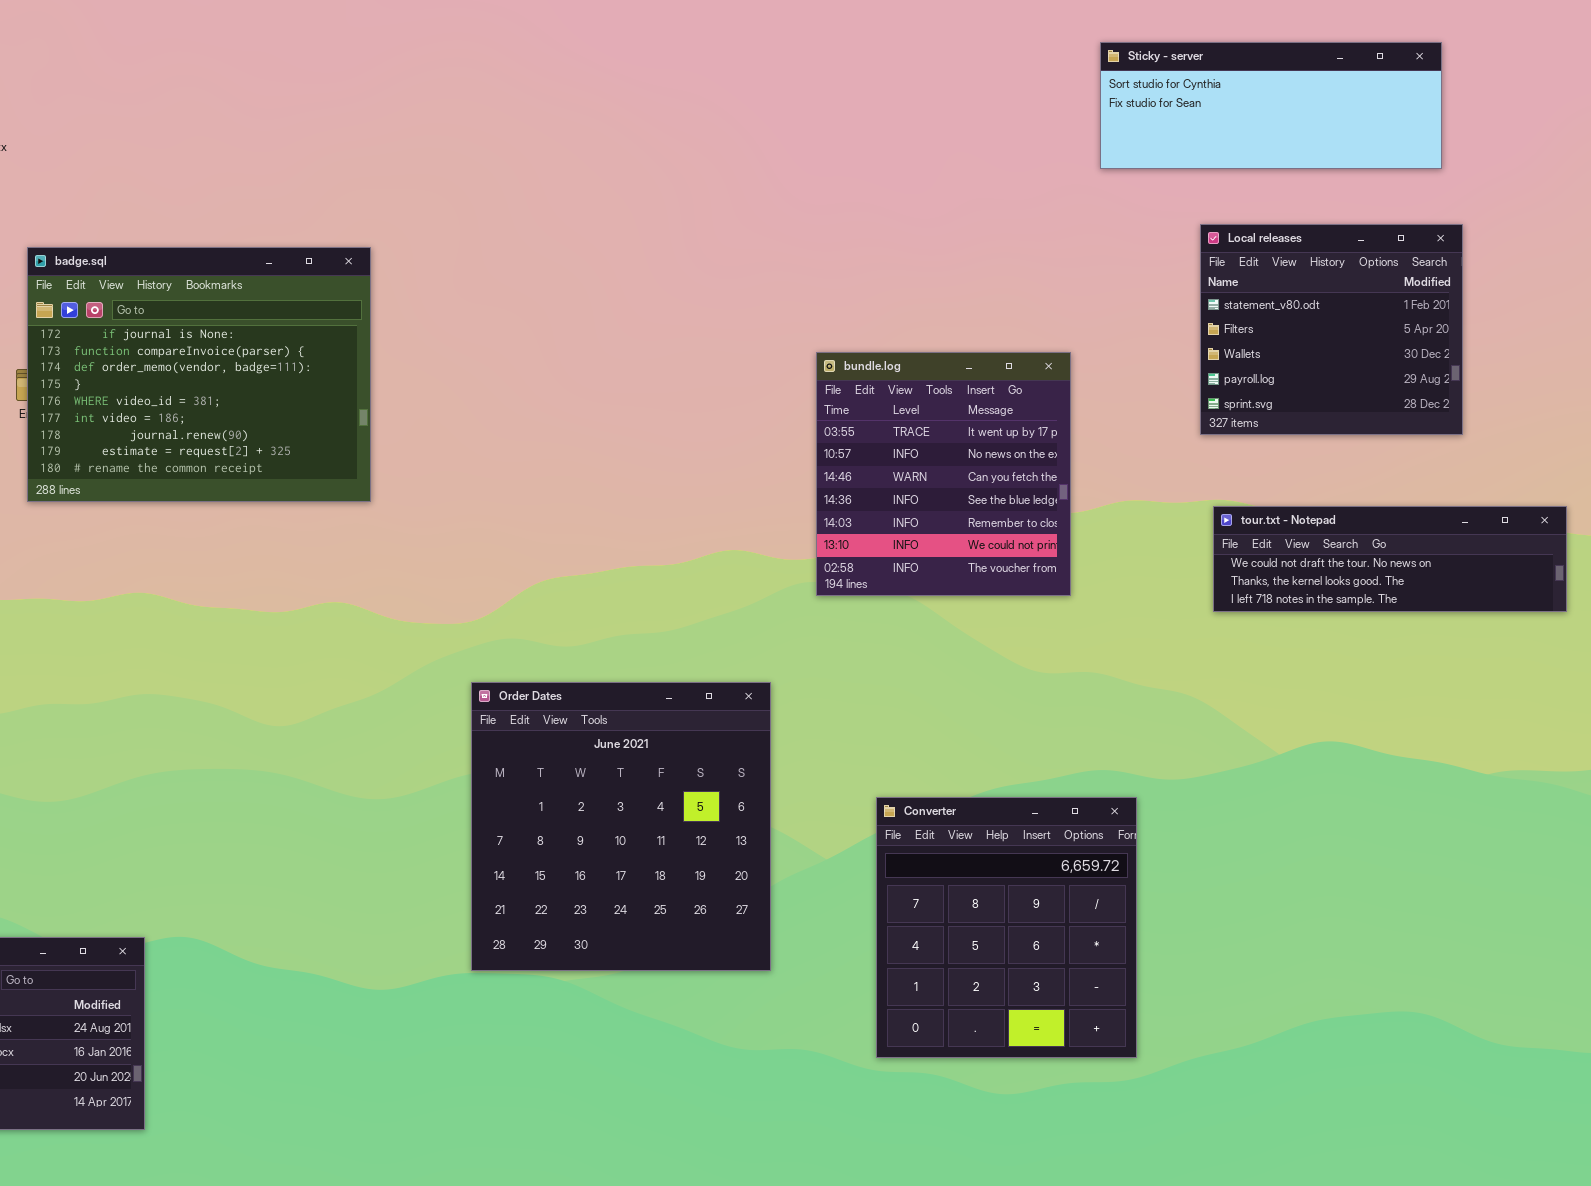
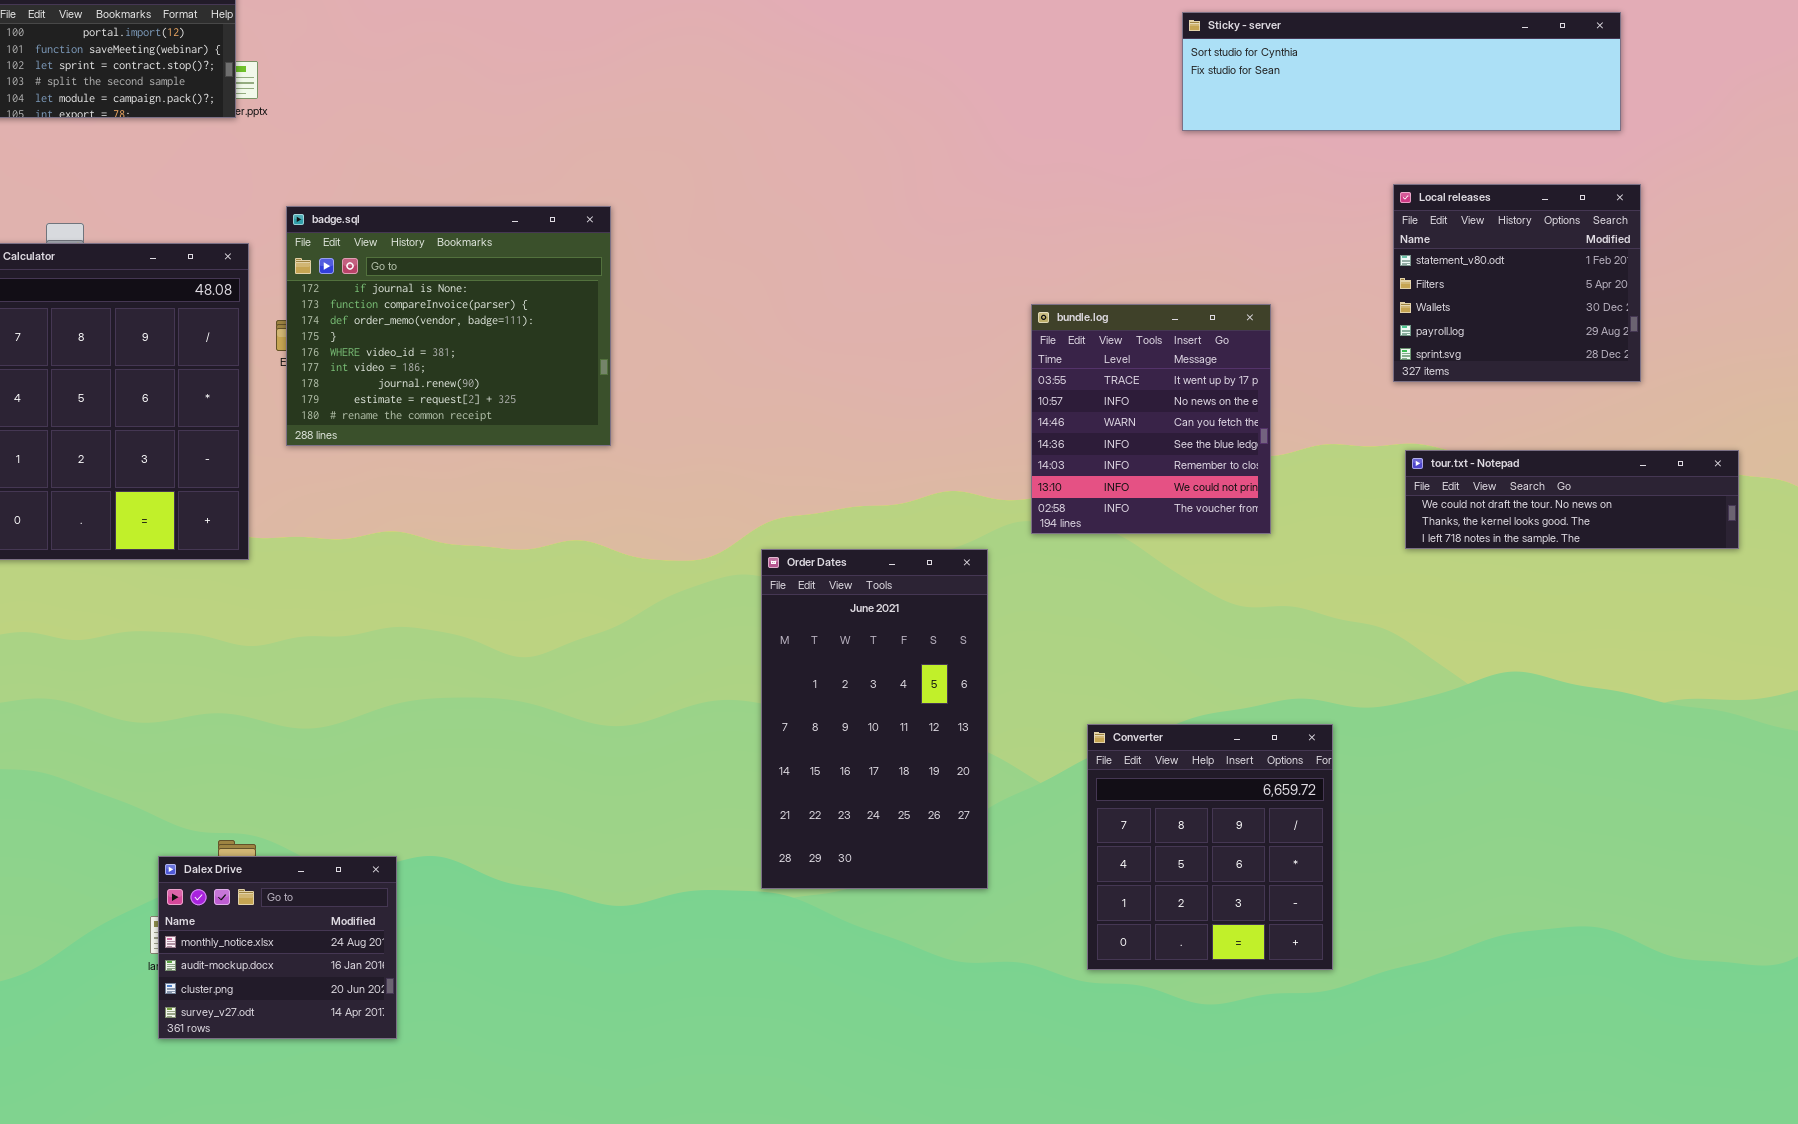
Sticky - server: [1100,42,1442,169] -> [1182,12,1621,131], resized
Order Dates: [471,682,771,971] -> [761,549,988,889], resized

